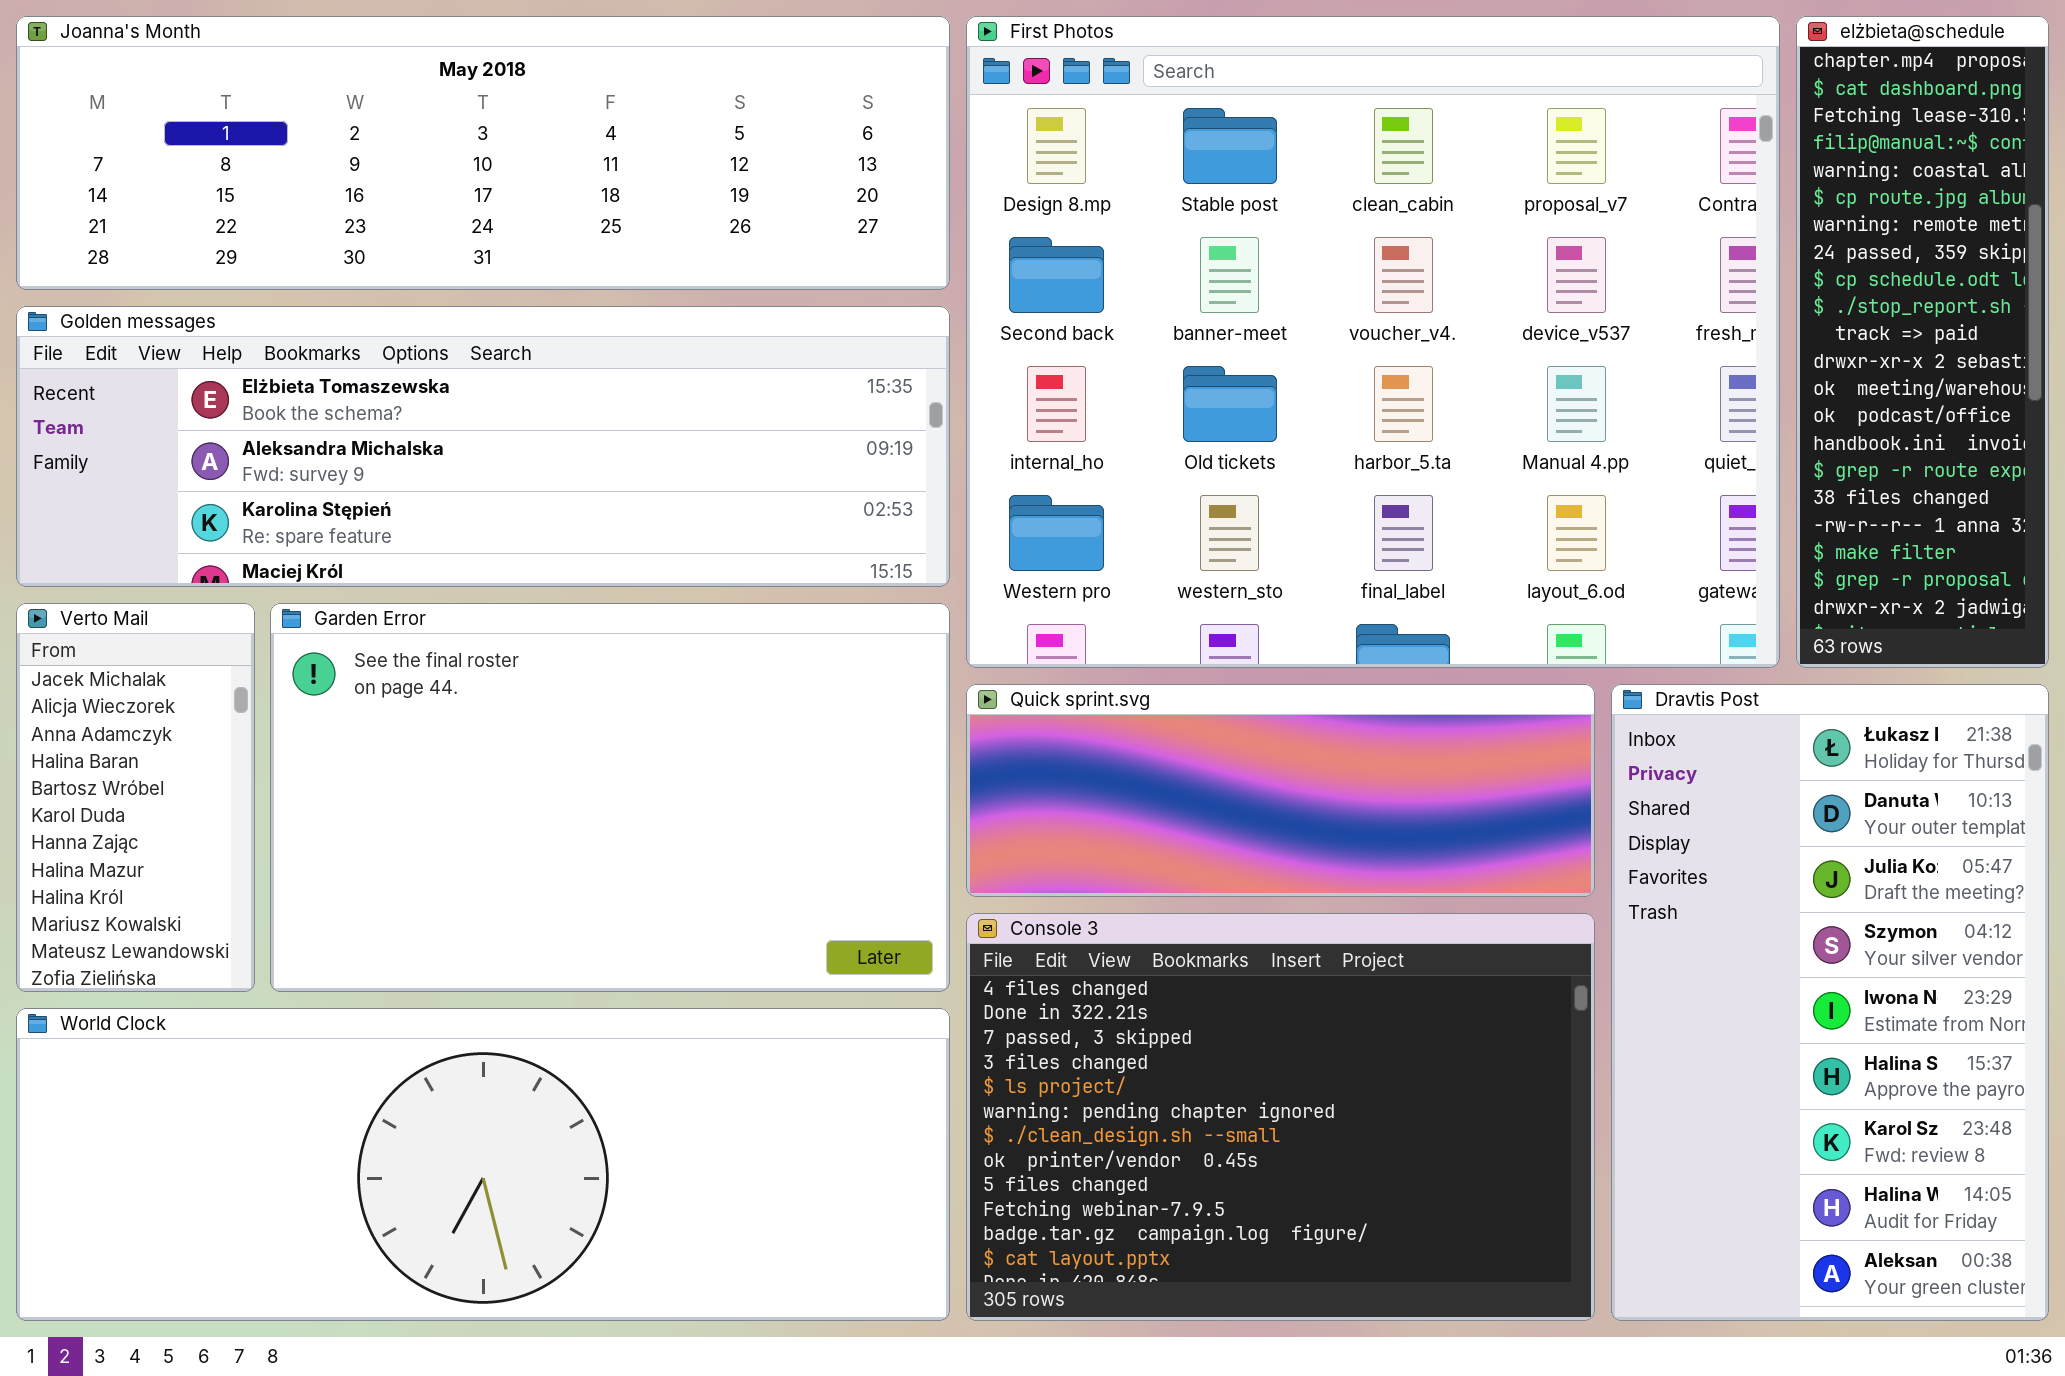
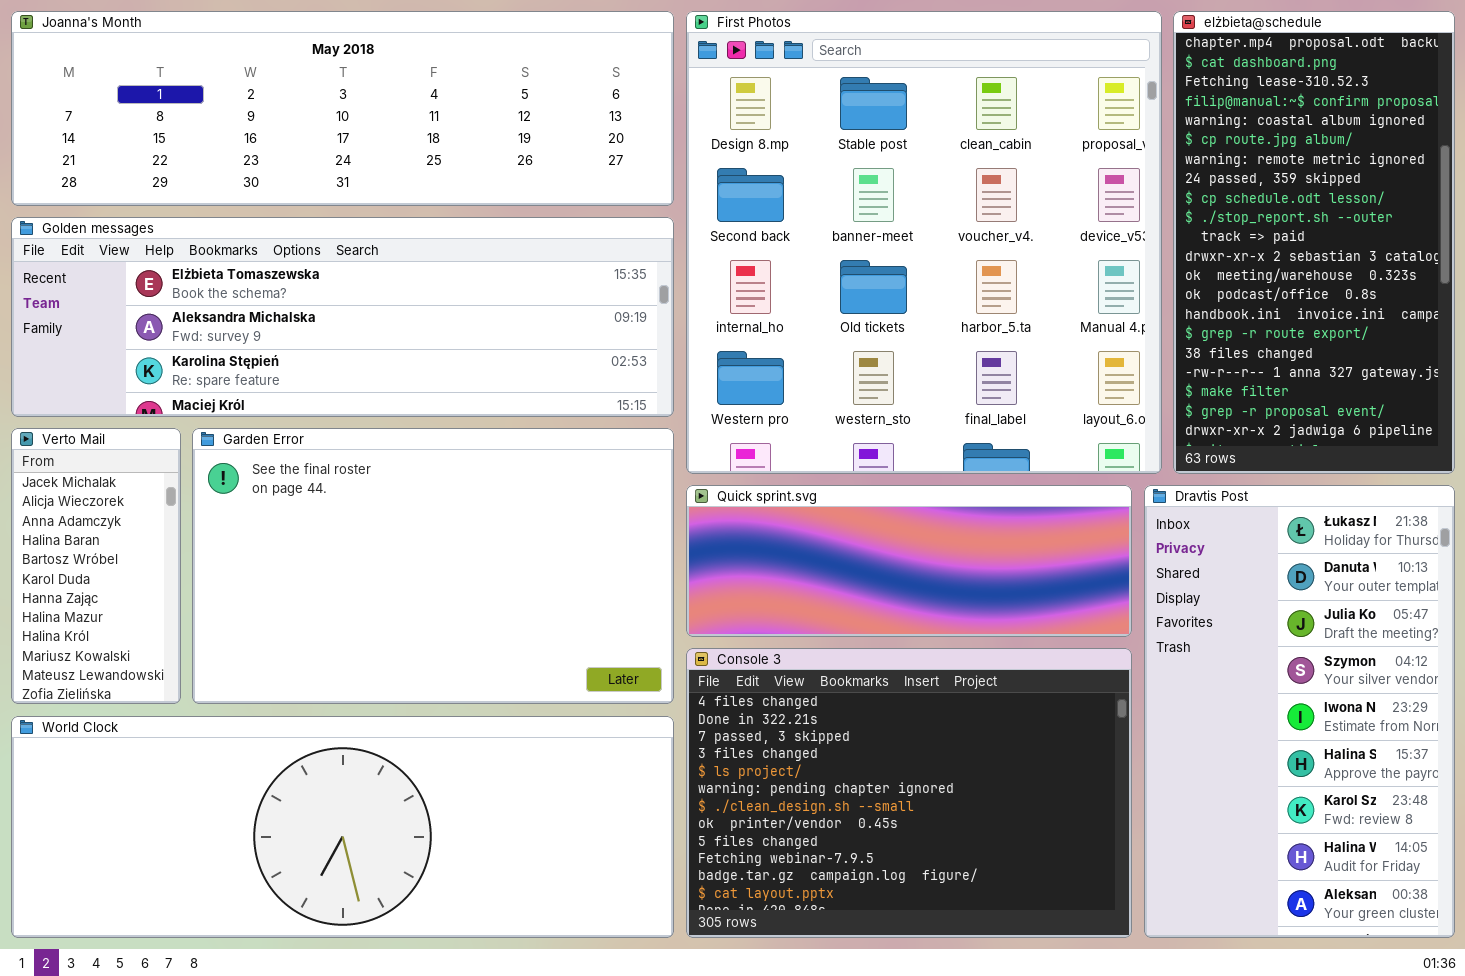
First Photos: [966,16,1780,668] -> [686,11,1162,474], resized
elżbieta@schedule: [1796,16,2049,668] -> [1173,11,1455,474], resized

